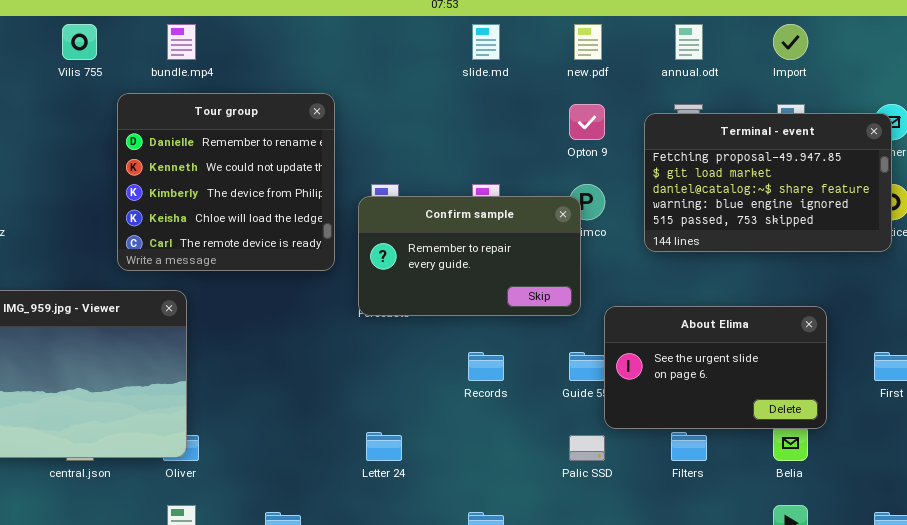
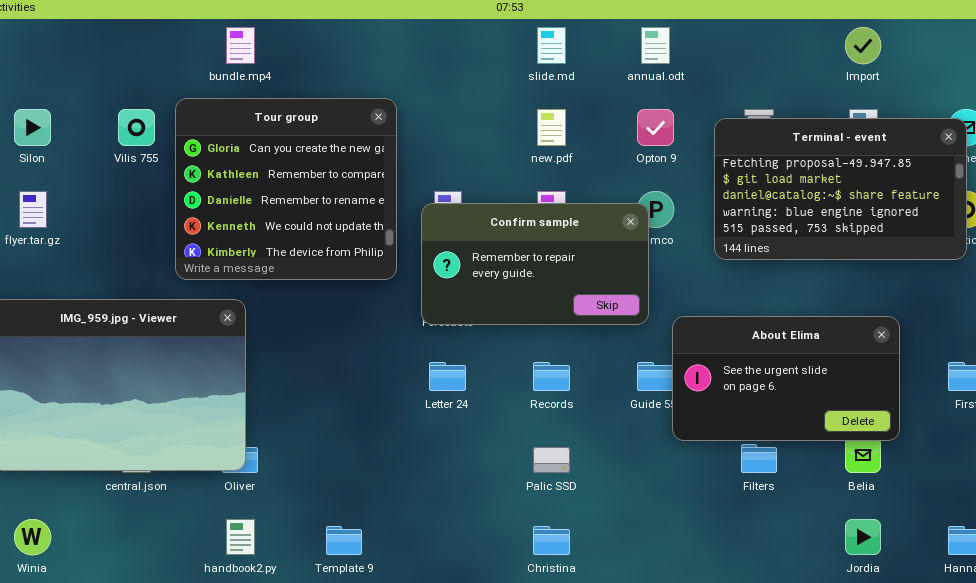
Vilis 755: [62,24,97,60] -> [118,109,155,146], moved
new.pdf: [574,24,602,60] -> [537,109,566,146], moved
annual.odt: [675,24,703,60] -> [641,27,670,64], moved
Tour group: [117,93,335,271] -> [175,98,397,280], scrolled up 2 rows
Letter 24: [366,432,402,461] -> [429,362,466,391], moved
Palic SSD: [569,435,605,461] -> [533,447,570,473], moved

